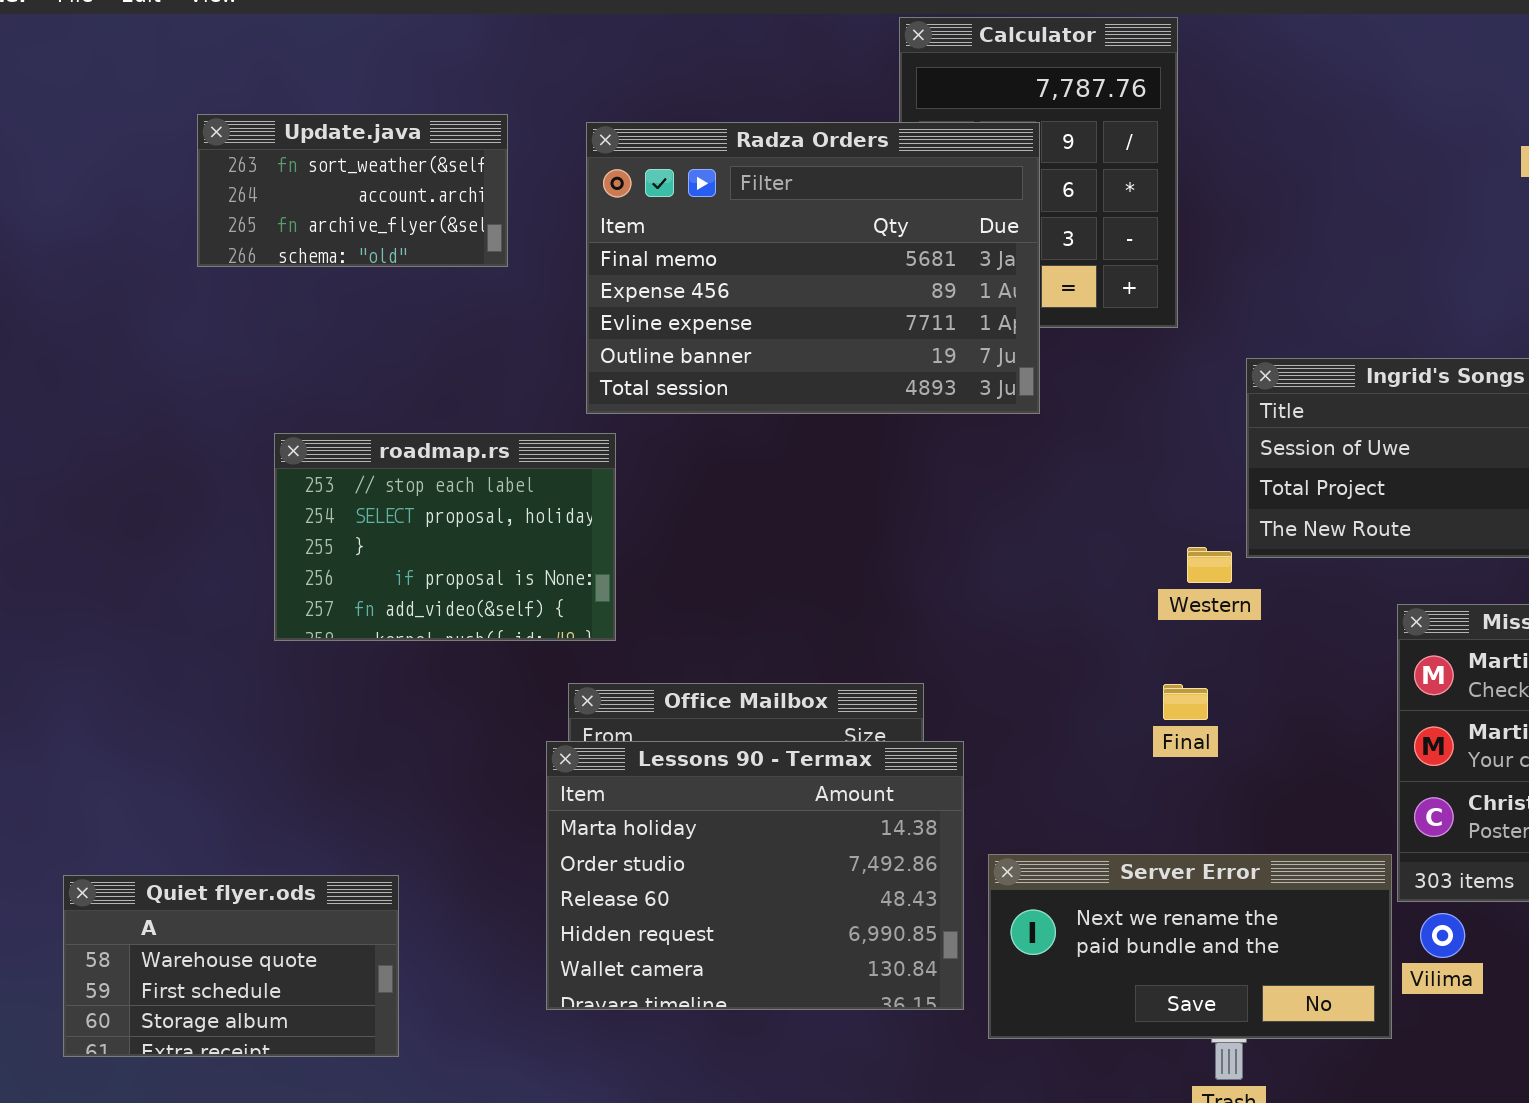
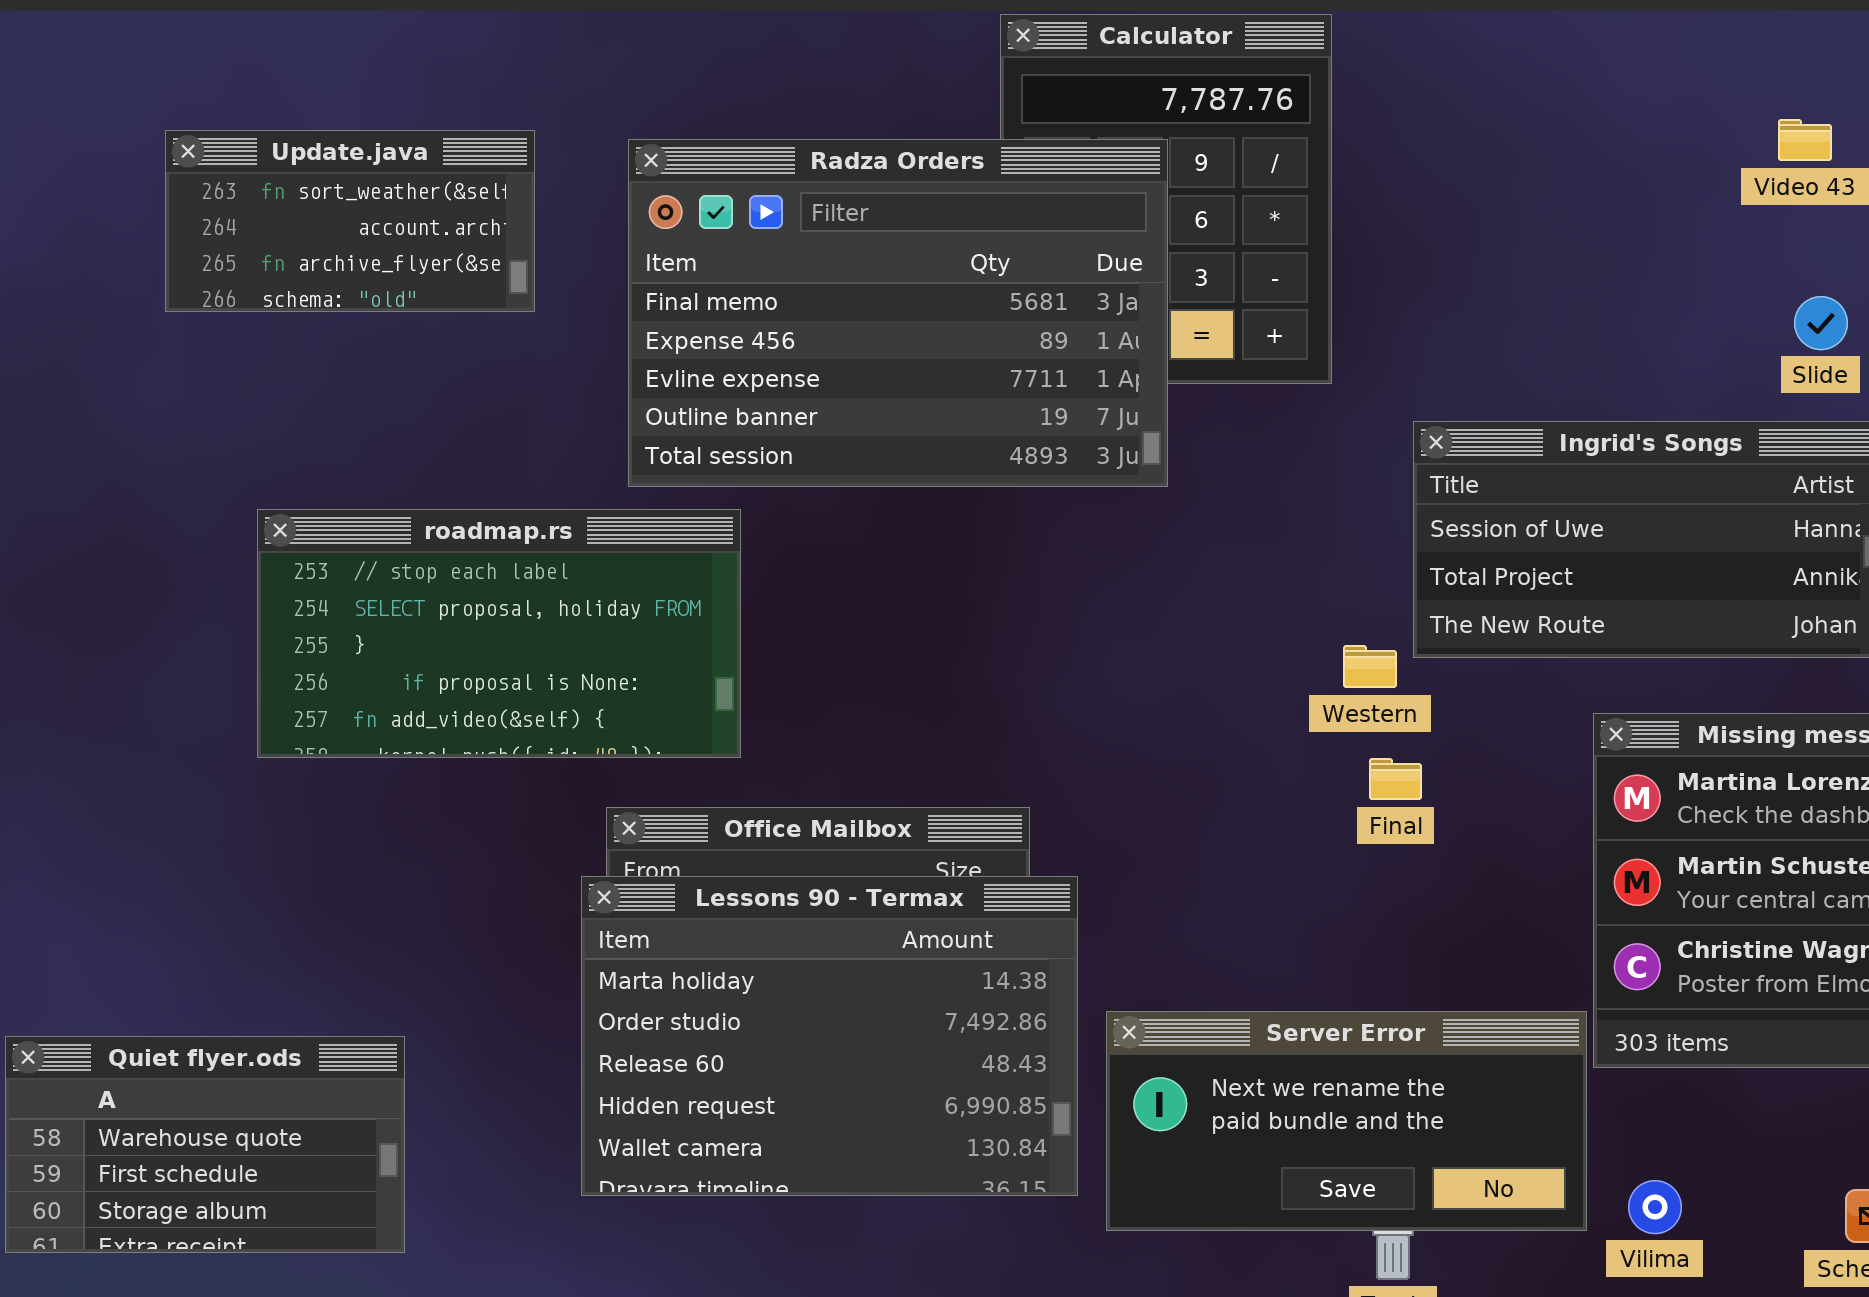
roadmap.rs: [274,433,616,641] -> [257,509,741,758], resized
Final: [1163,684,1208,720] -> [1369,758,1422,800], moved
Vilima: [1420,913,1465,958] -> [1628,1180,1682,1234], moved

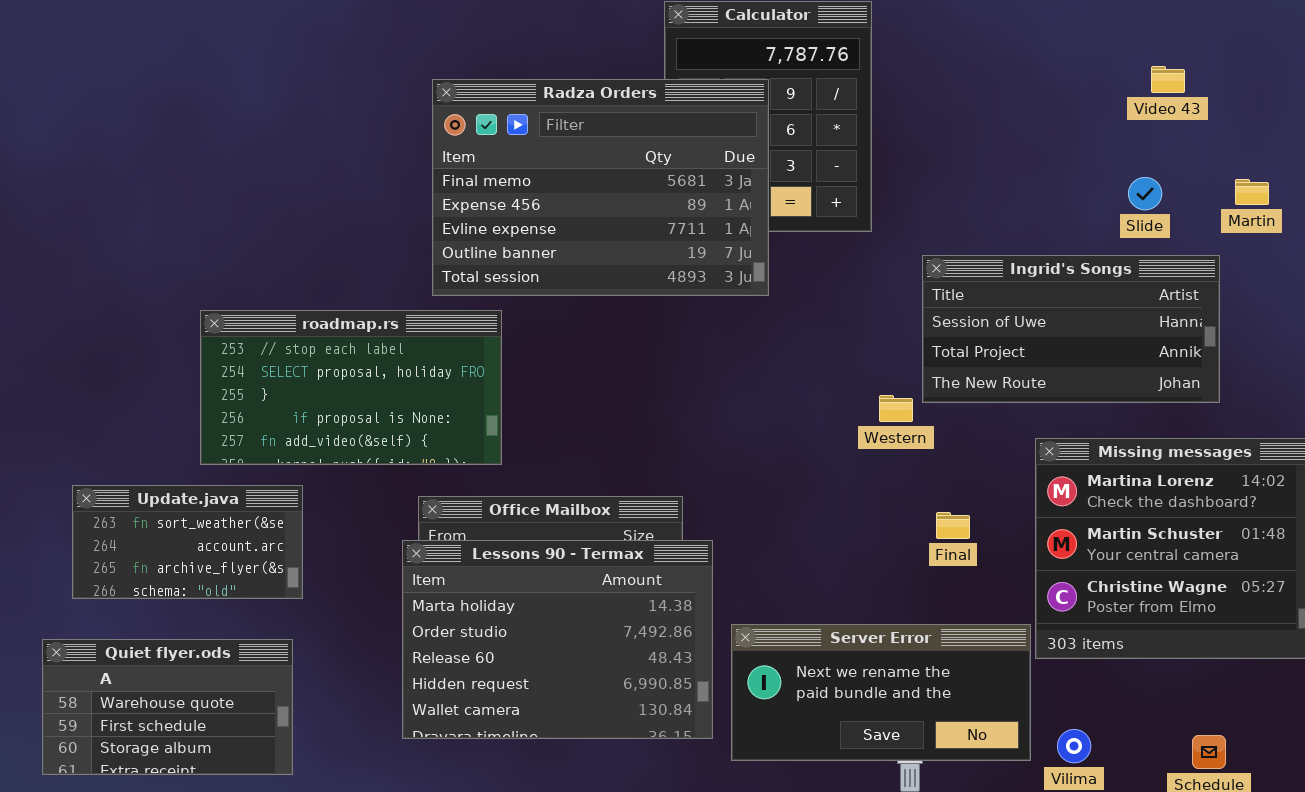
Update.java: [165,130,535,312] -> [72,485,303,599], moved
Slide: [1794,296,1848,350] -> [1128,177,1162,210], moved
Final: [1369,758,1422,800] -> [936,512,970,539], moved

